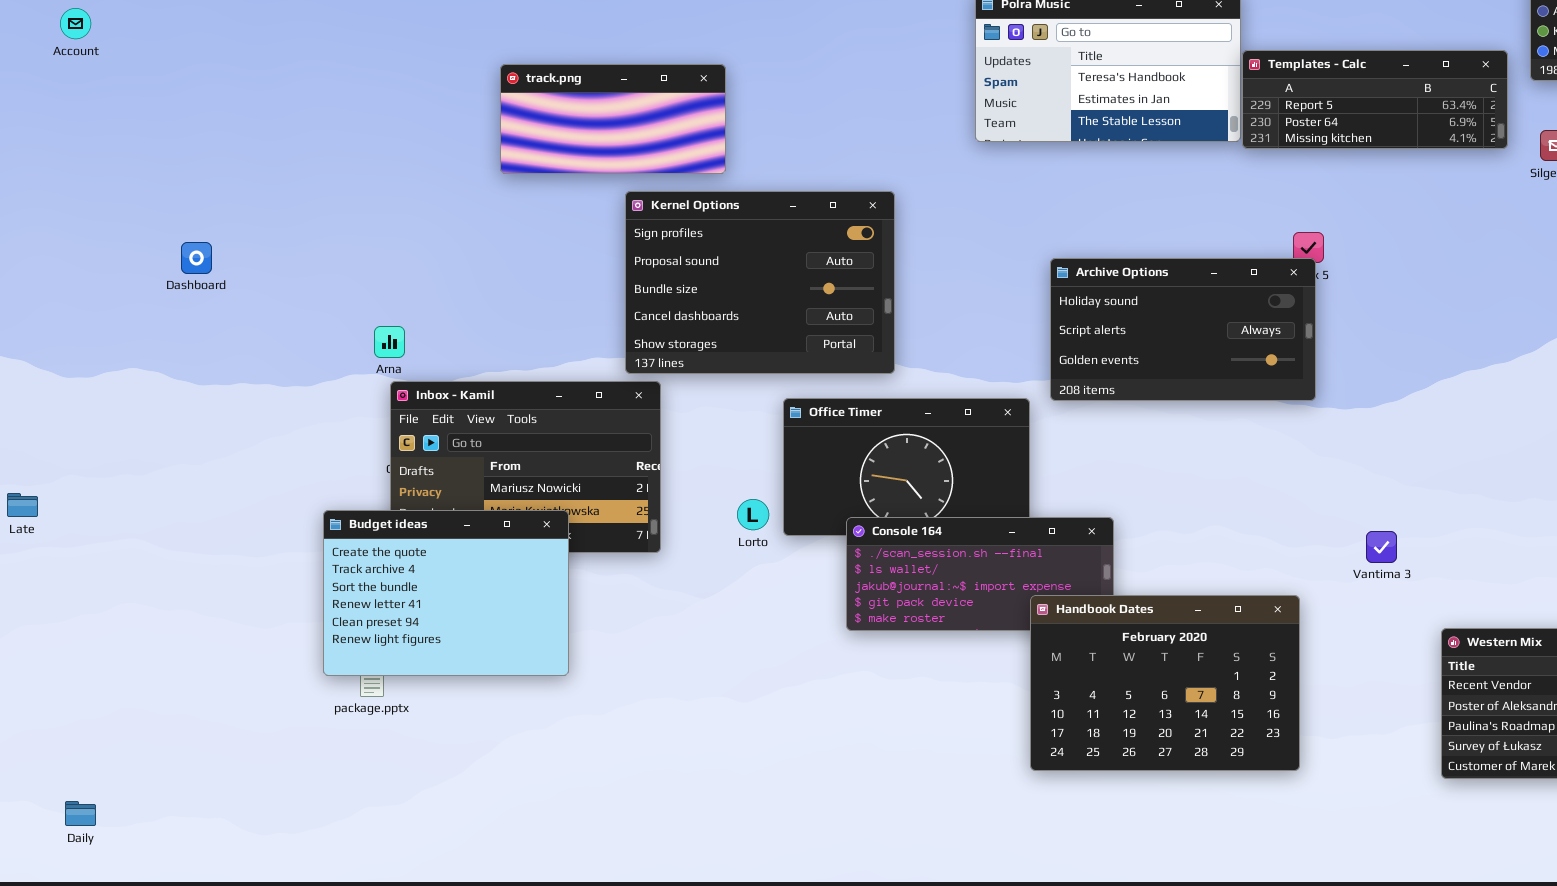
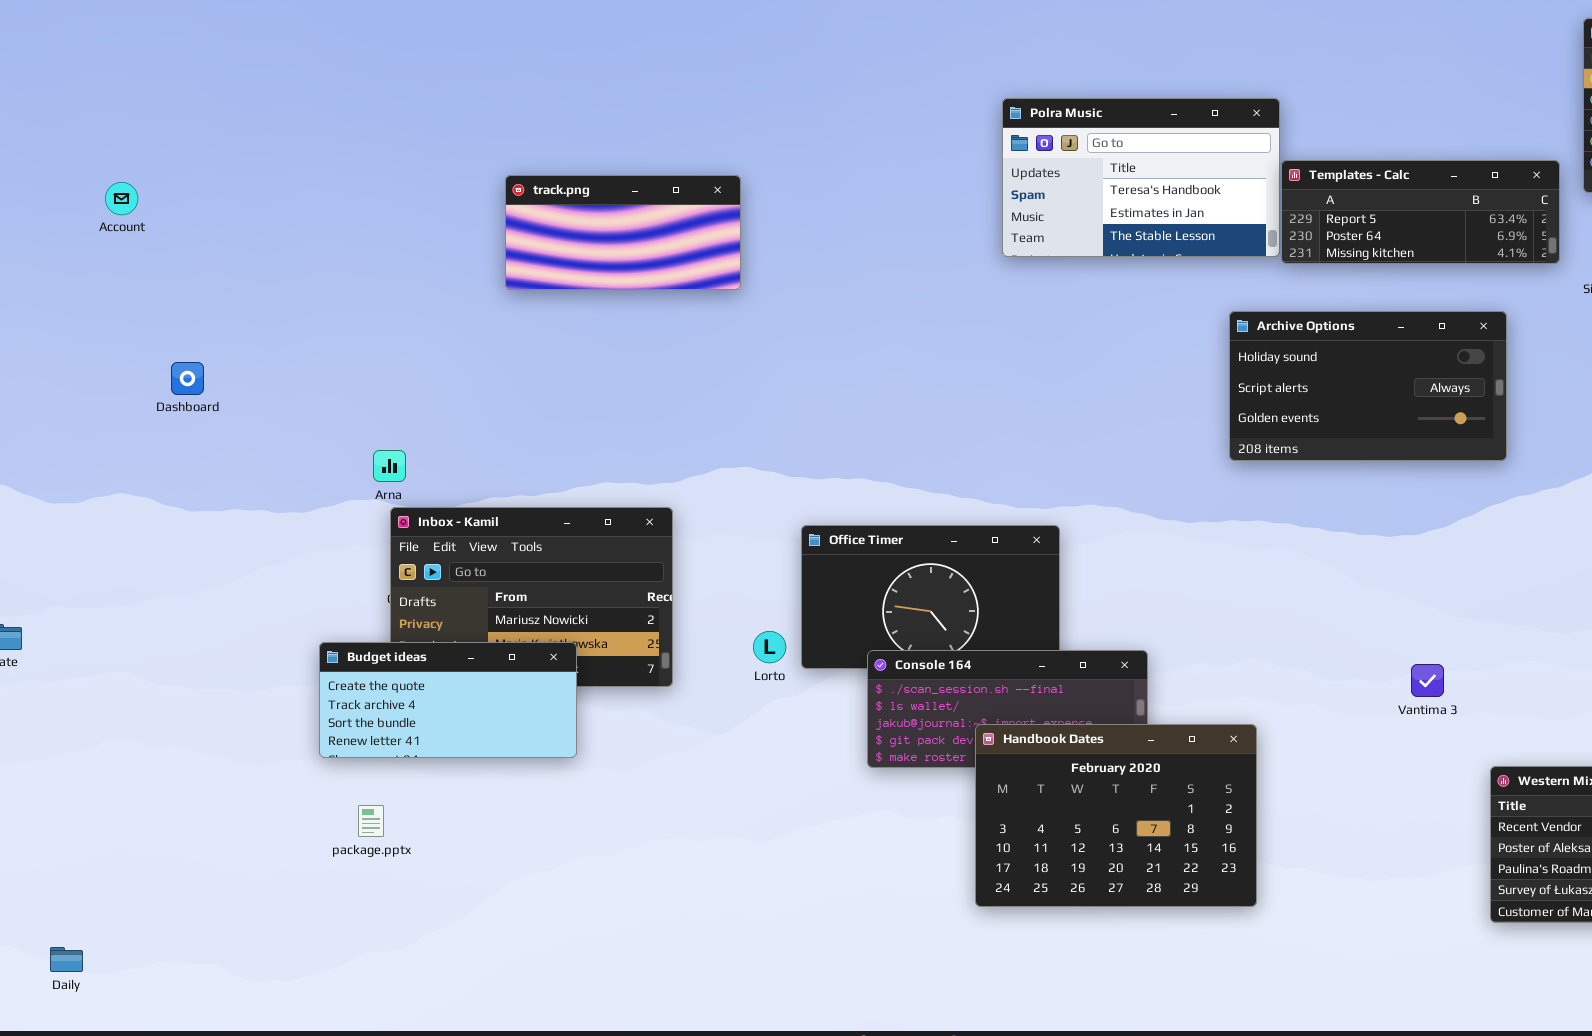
Account: [60,8,91,39] -> [105,182,138,215], moved
Kernel Options: [625,191,895,374] -> none, closed
Archive Options: [1050,258,1316,401] -> [1229,311,1507,461], moved
Budget ideas: [323,510,569,676] -> [319,642,577,758], resized
Handbook Dates: [1030,595,1300,771] -> [975,724,1257,907], moved

